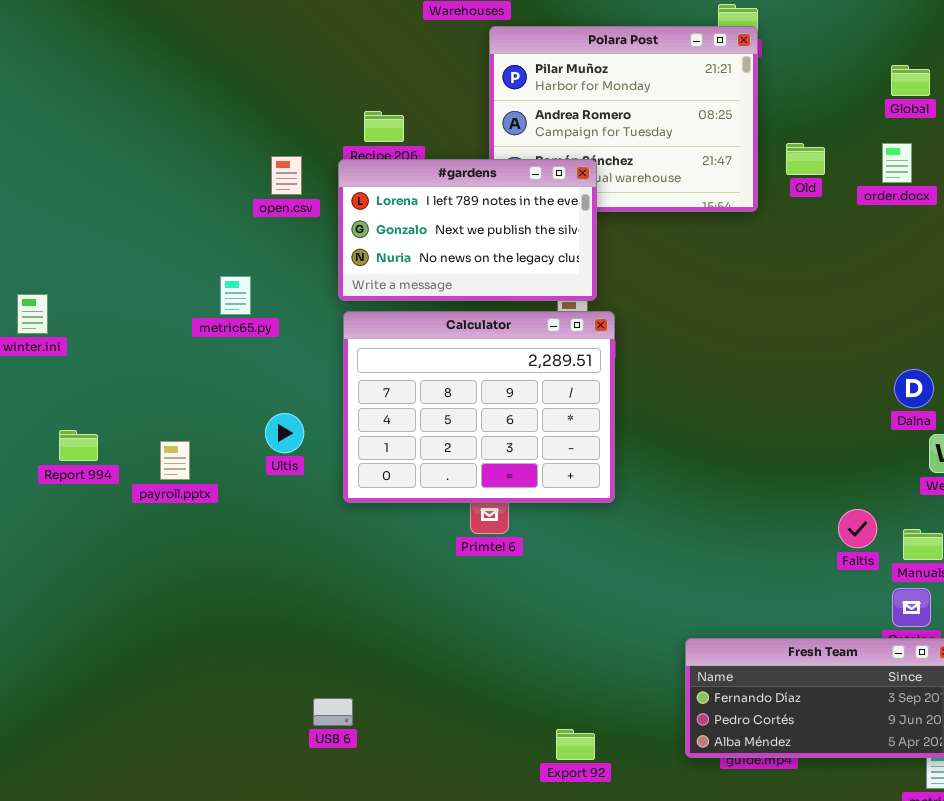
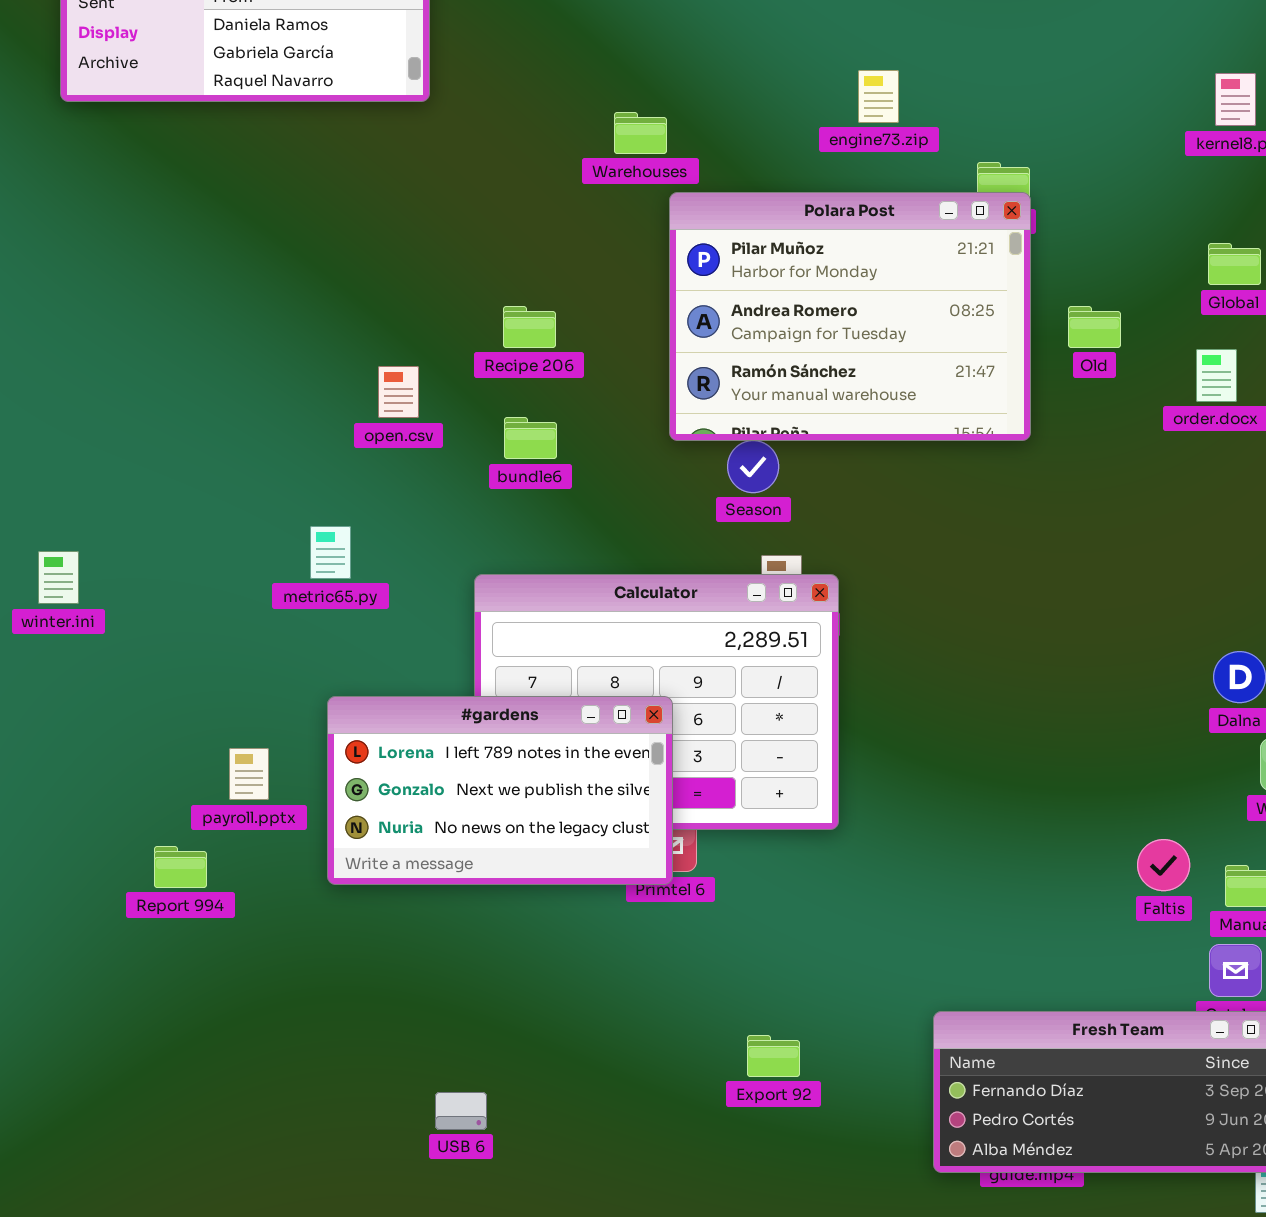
Old: [786,143,825,175] -> [1068,306,1121,348], moved
#gardens: [338,159,597,301] -> [327,696,673,885], moved
Report 994: [59,430,98,461] -> [154,846,207,888], moved
Export 92: [556,729,595,760] -> [747,1035,800,1077], moved

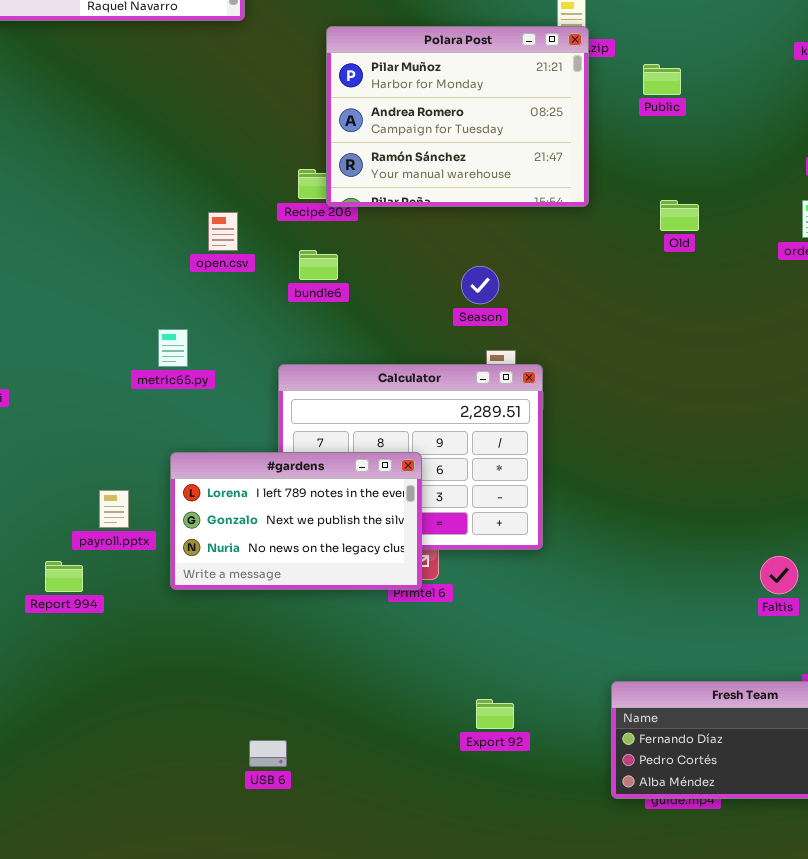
Polara Post: [669,192,1031,441] -> [326,26,589,207], moved
Old: [1068,306,1121,348] -> [660,200,699,231], moved

